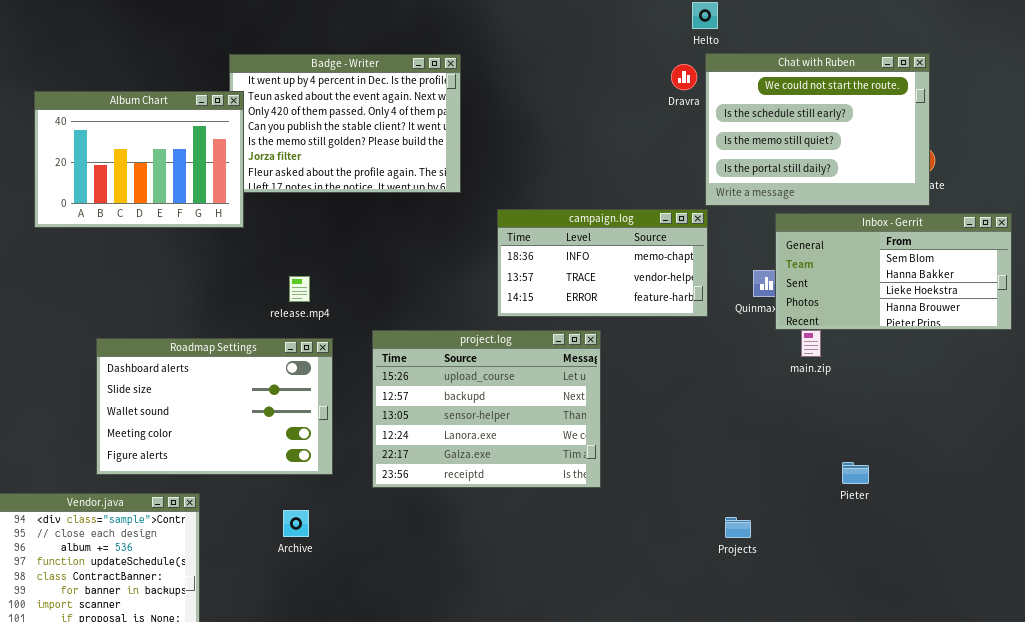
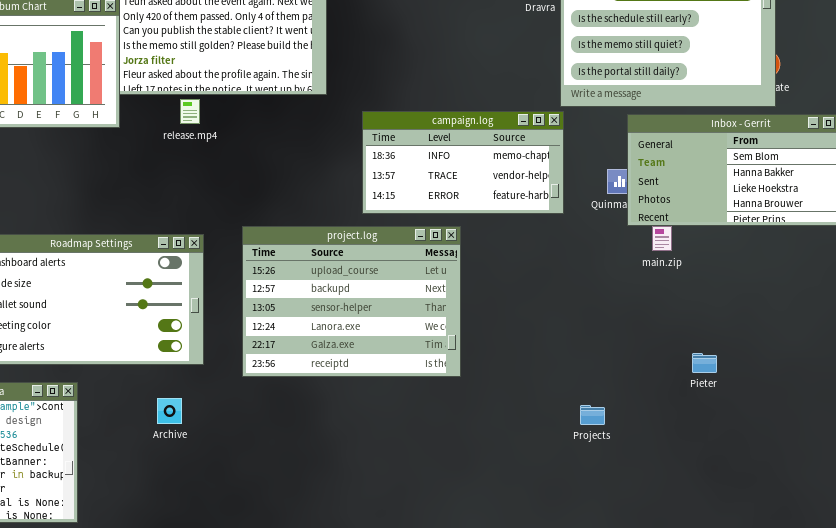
release.mp4: [289,276,310,302] -> [180,99,200,124], moved

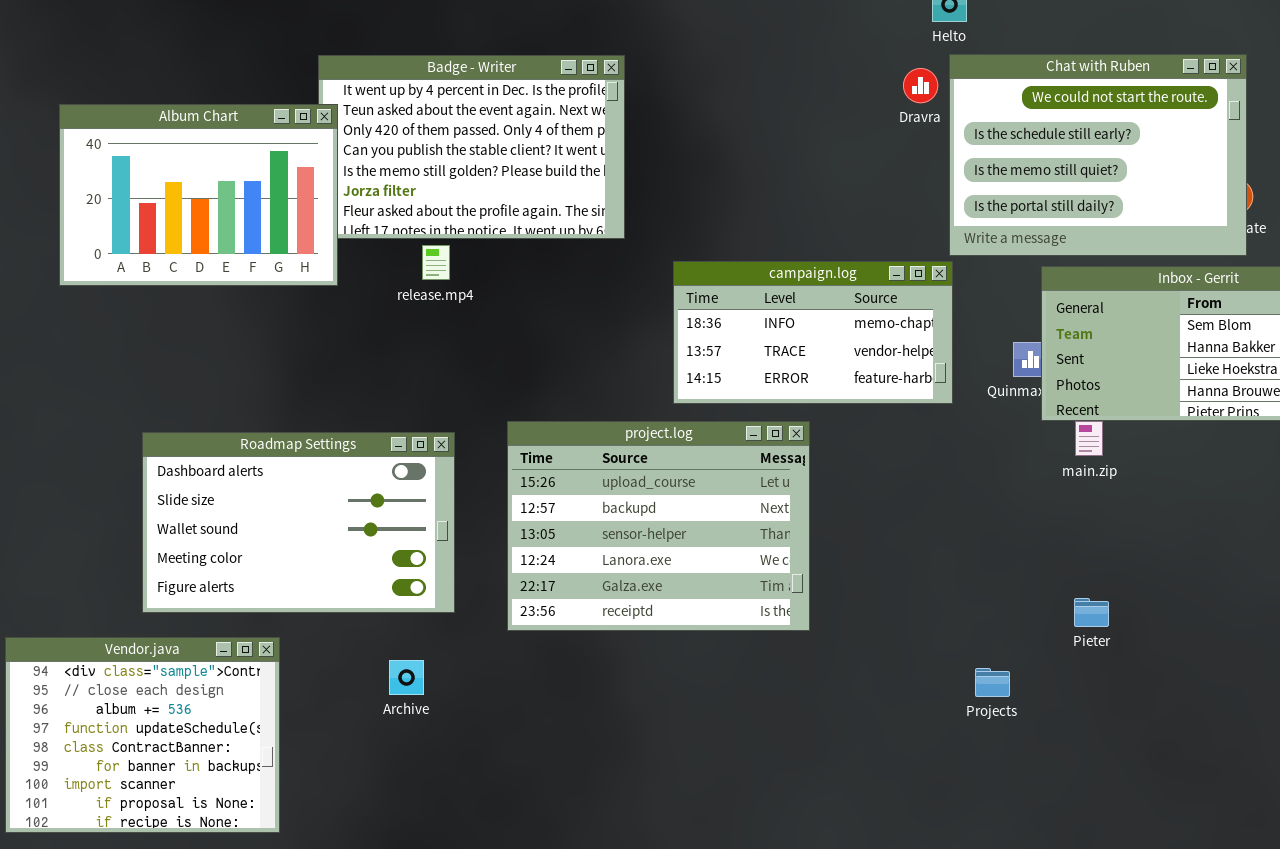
Pieter: [692,353,717,373] -> [1074,598,1109,627], moved

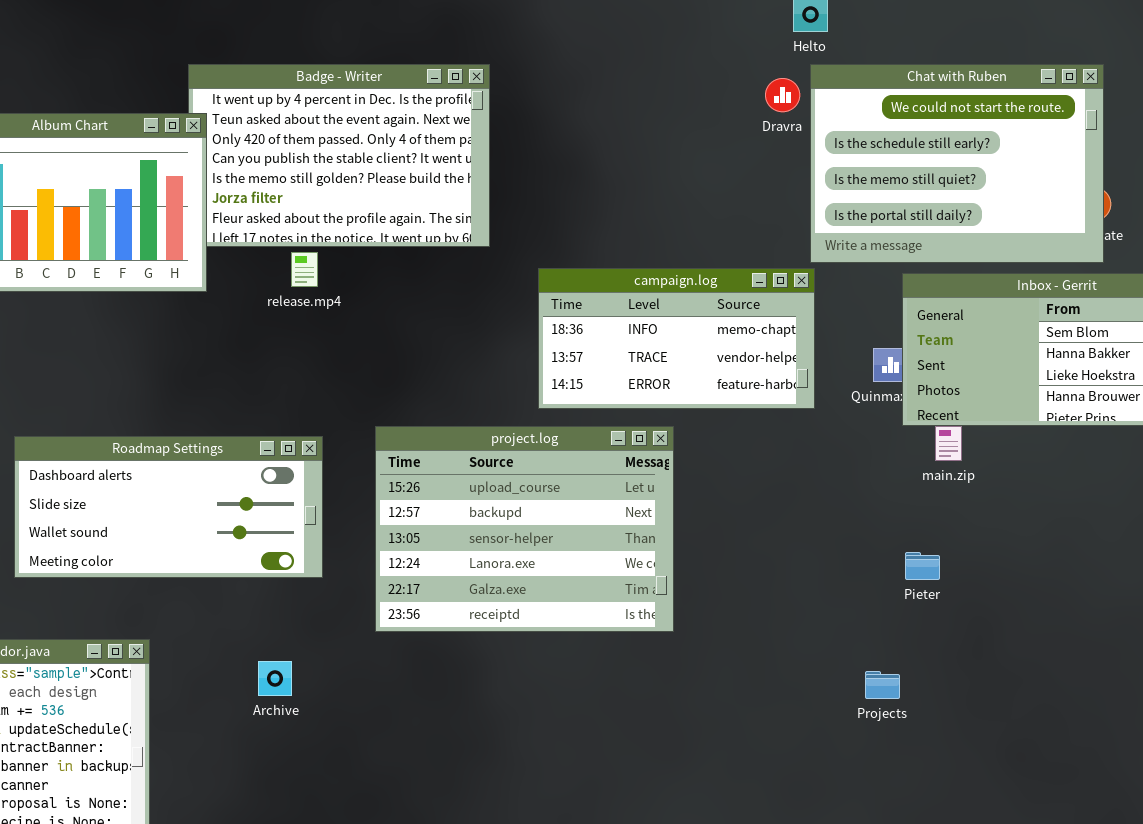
Roadmap Settings: [142,432,455,613] -> [14,436,323,578], resized
Pieter: [1074,598,1109,627] -> [905,552,940,580], moved
Projects: [975,668,1010,697] -> [865,671,900,699], moved

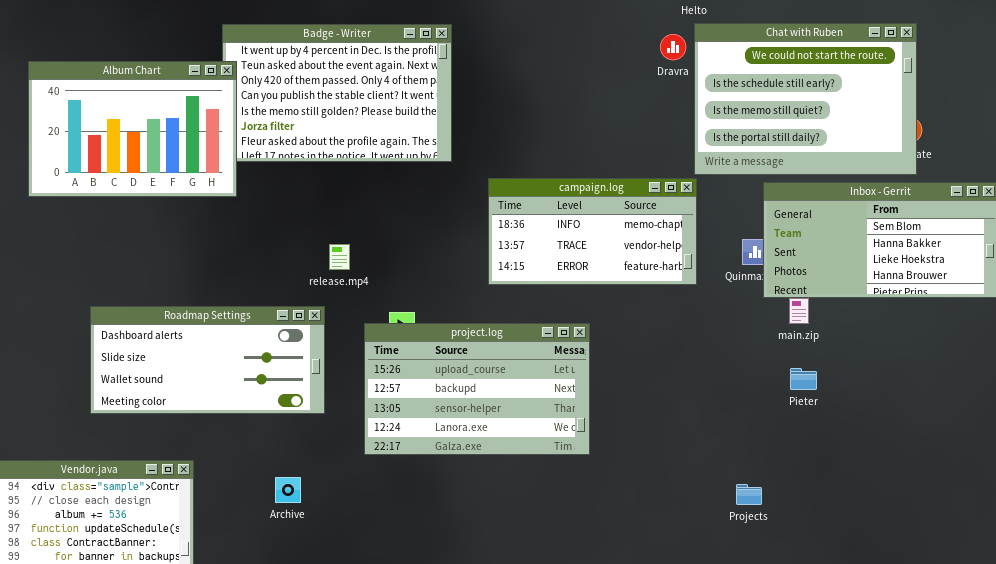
release.mp4: [291,252,318,287] -> [329,244,350,270], moved
project.log: [375,426,674,632] -> [364,323,590,455], resized
Pieter: [905,552,940,580] -> [790,368,817,390], moved

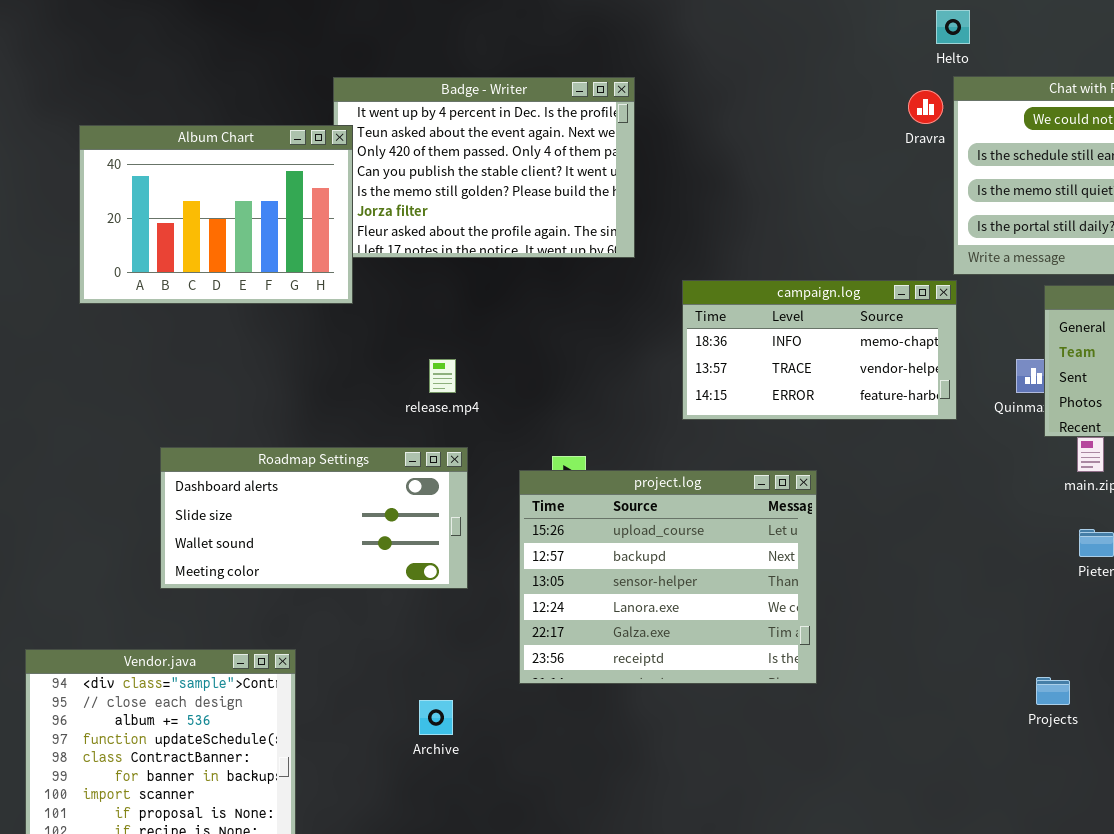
release.mp4: [329,244,350,270] -> [429,359,456,393], moved
project.log: [364,323,590,455] -> [519,470,817,684], resized
Archive: [275,477,301,503] -> [419,700,453,735], moved
Projects: [736,484,762,505] -> [1036,677,1070,705], moved

